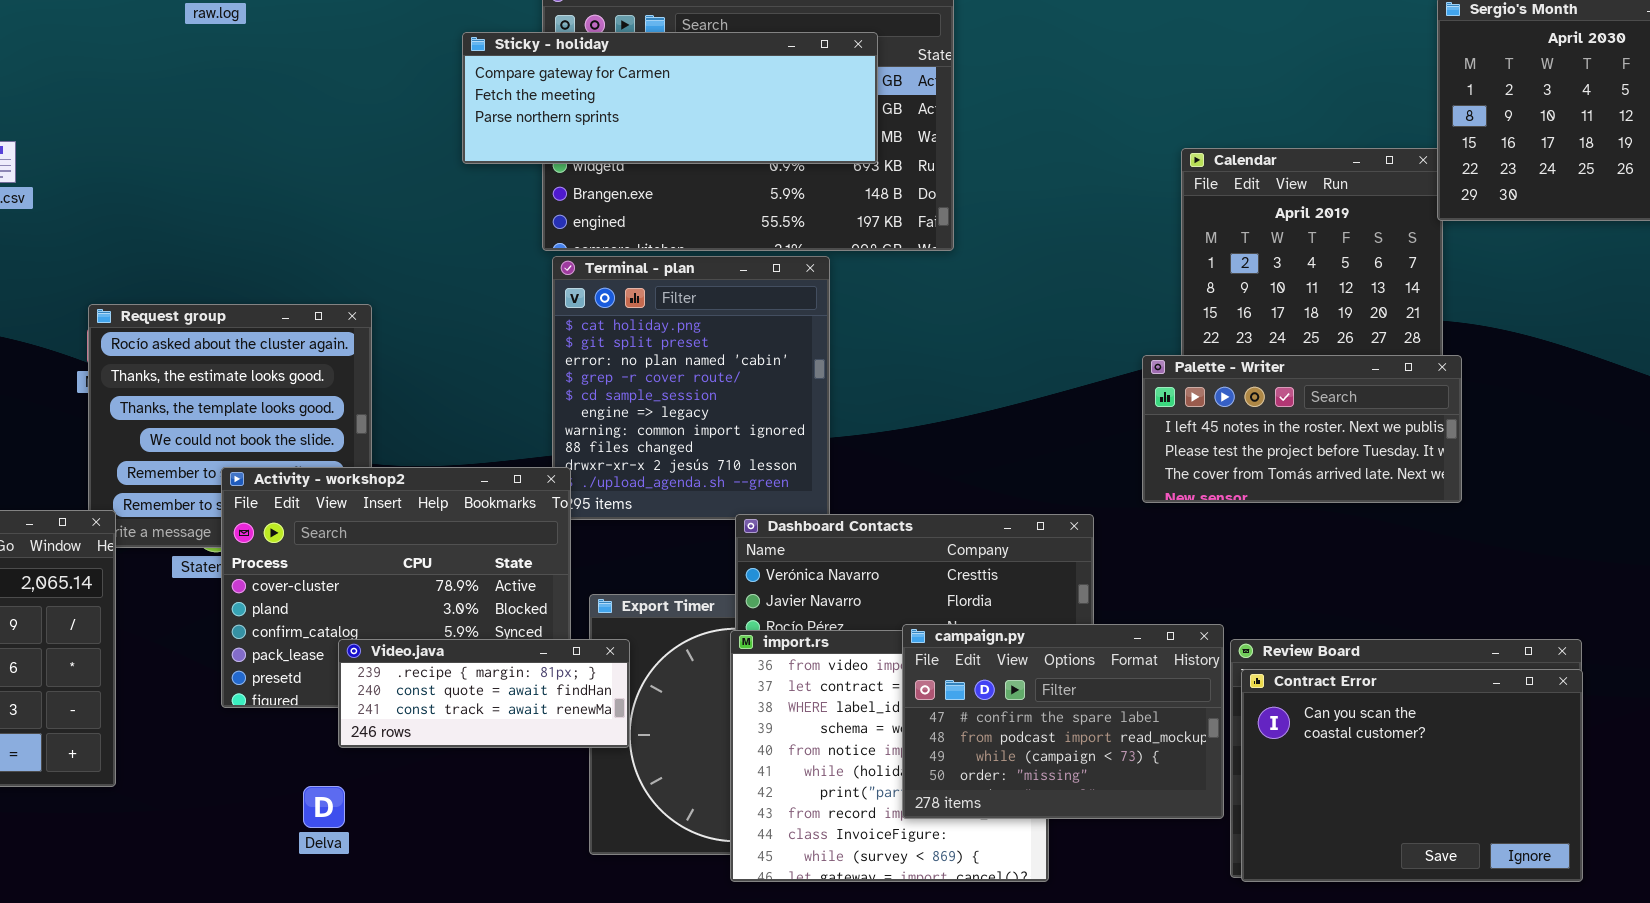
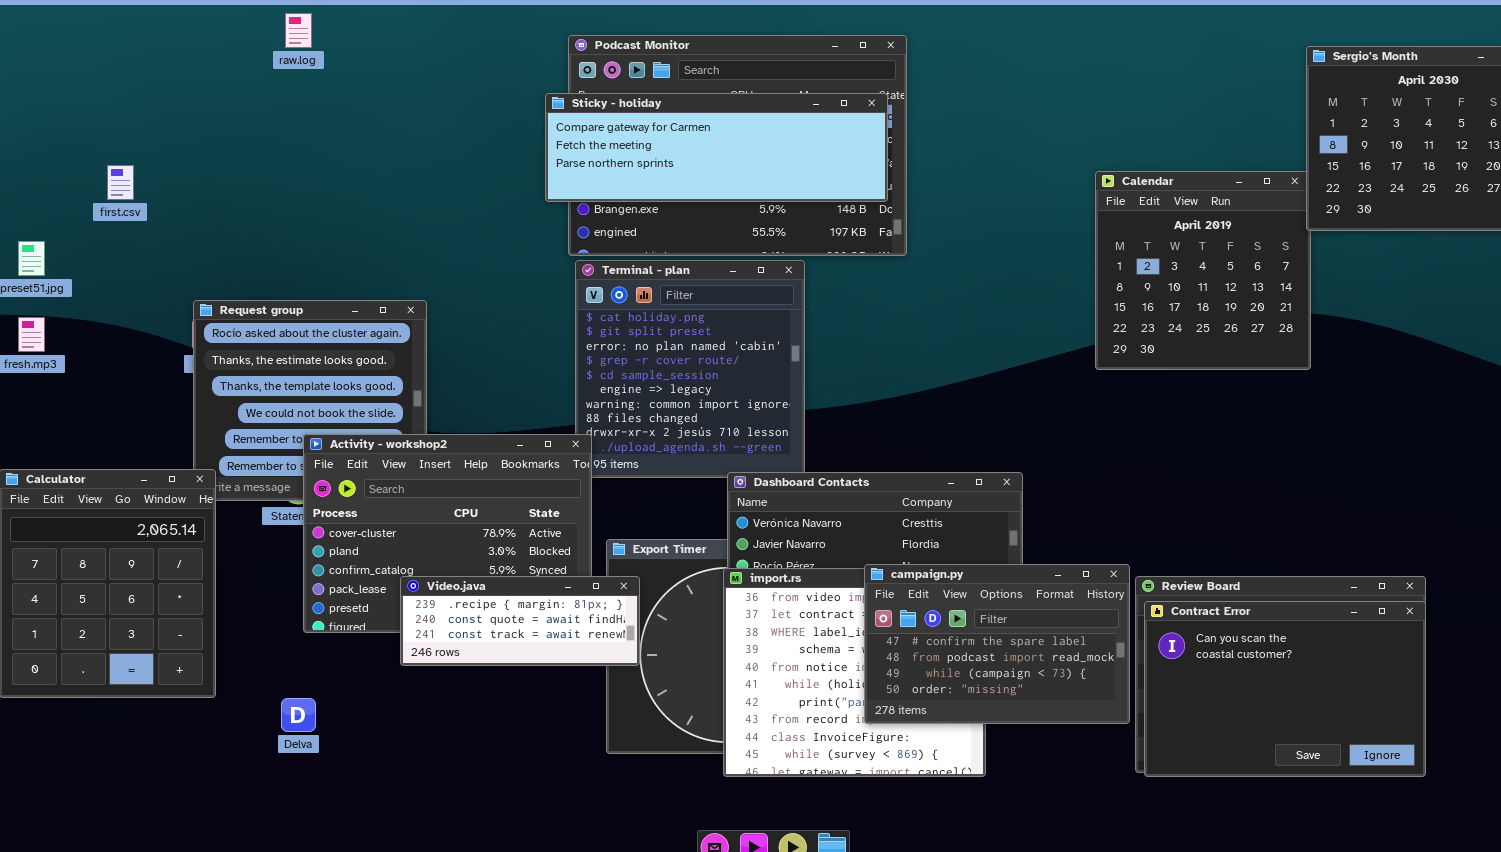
Sticky - holiday: [462,32,878,164] -> [545,93,888,202], moved
Palette - Writer: [1142,355,1462,503] -> none, closed
Delva: [303,786,345,828] -> [281,698,316,732], moved

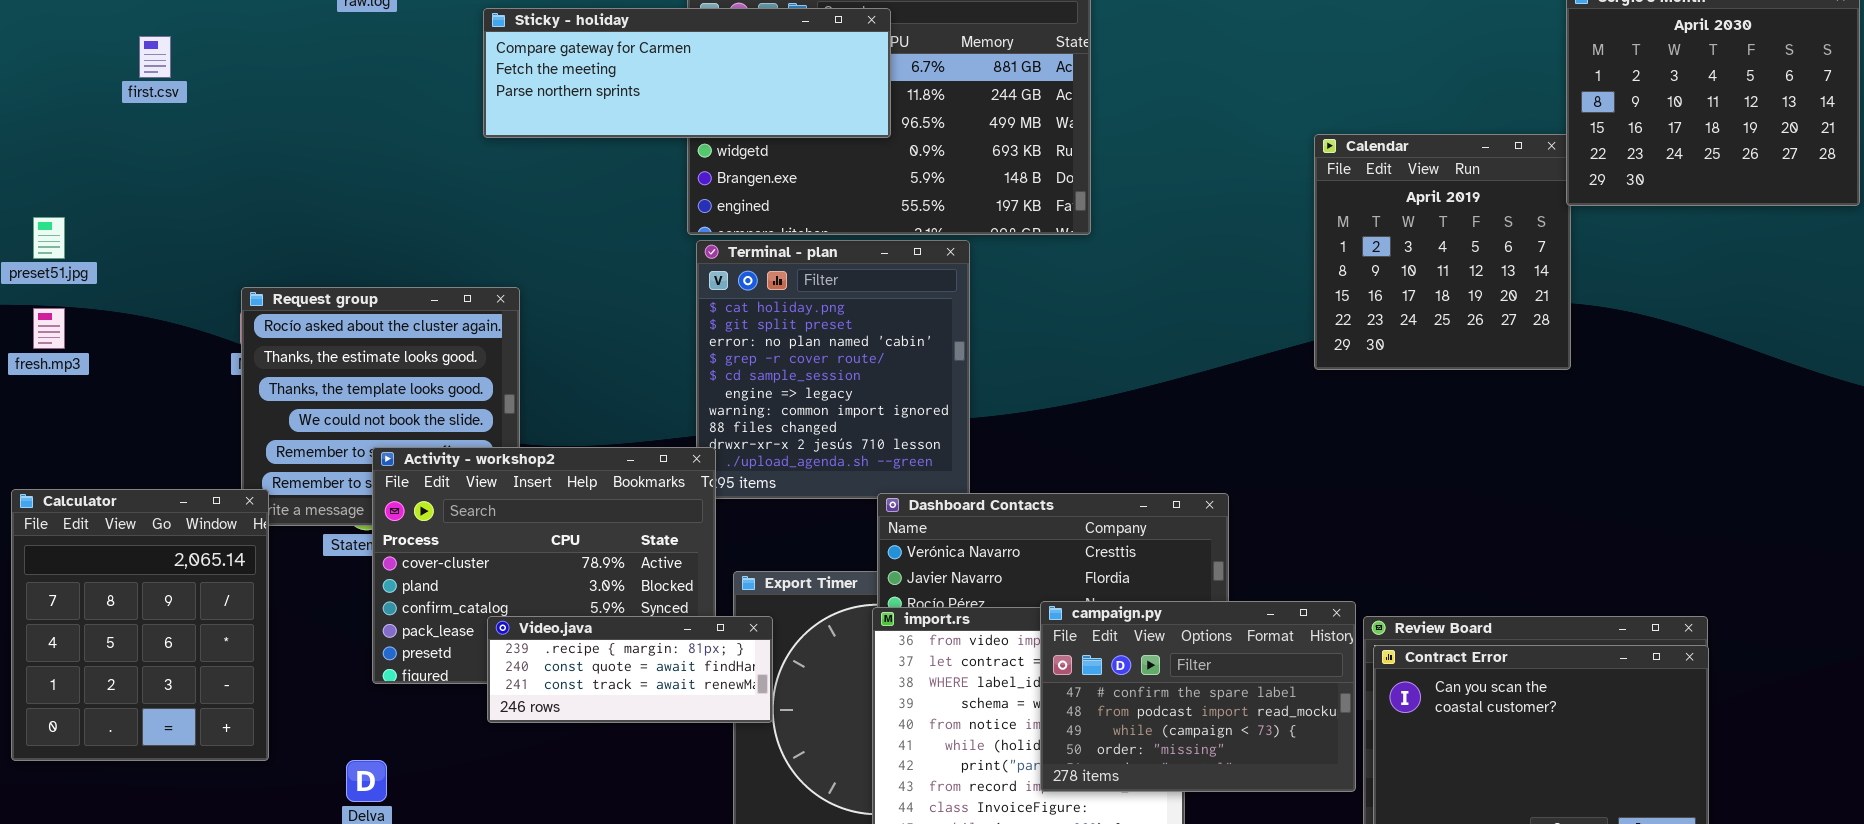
Sticky - holiday: [545,93,888,202] -> [483,8,891,138], moved
first.csv: [107,165,134,200] -> [139,36,171,78], moved

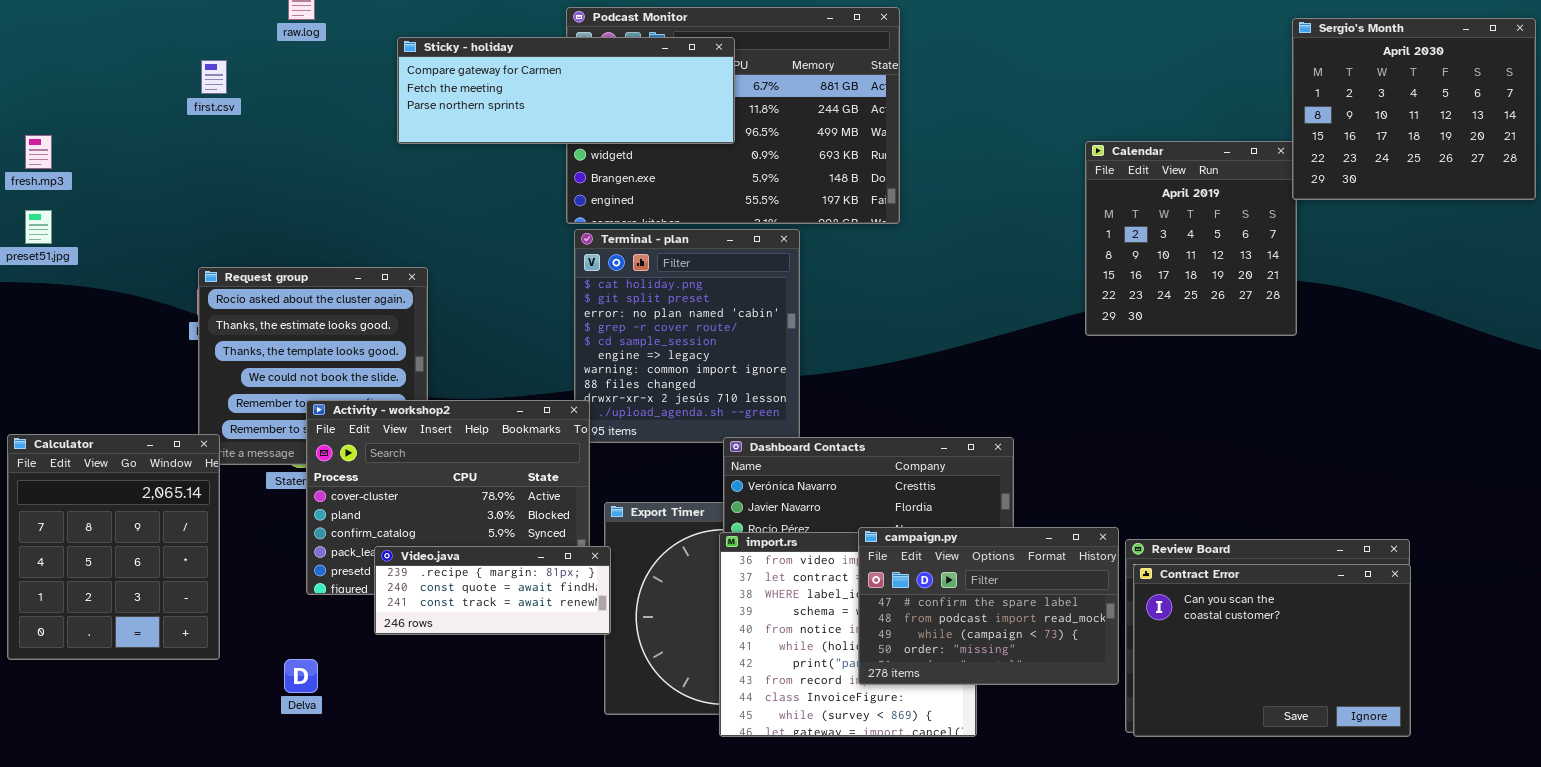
first.csv: [139,36,171,78] -> [201,60,227,94], moved
fresh.mp3: [33,308,65,349] -> [25,135,52,169], moved
Video.java: [487,616,773,723] -> [374,546,611,635], moved

